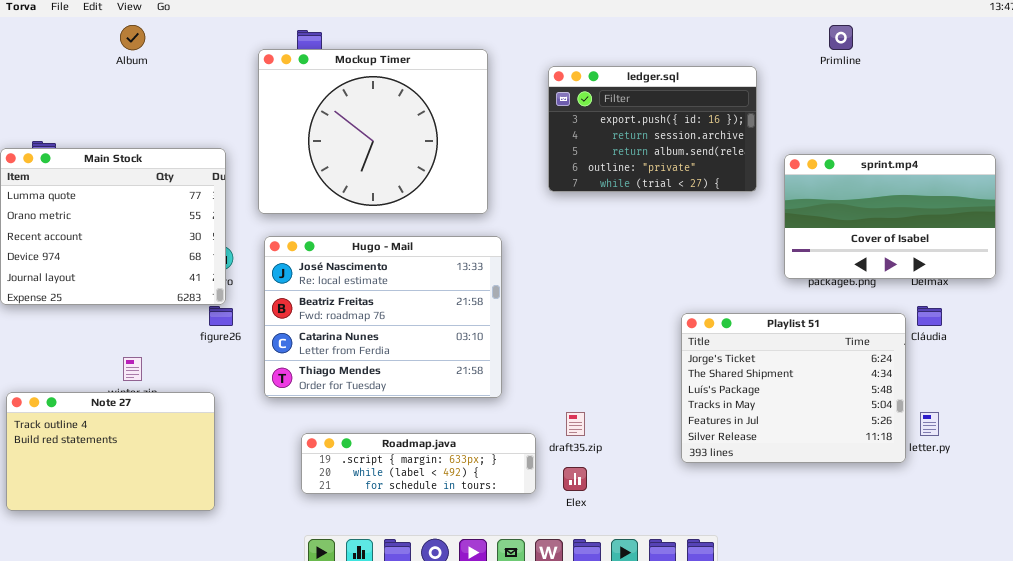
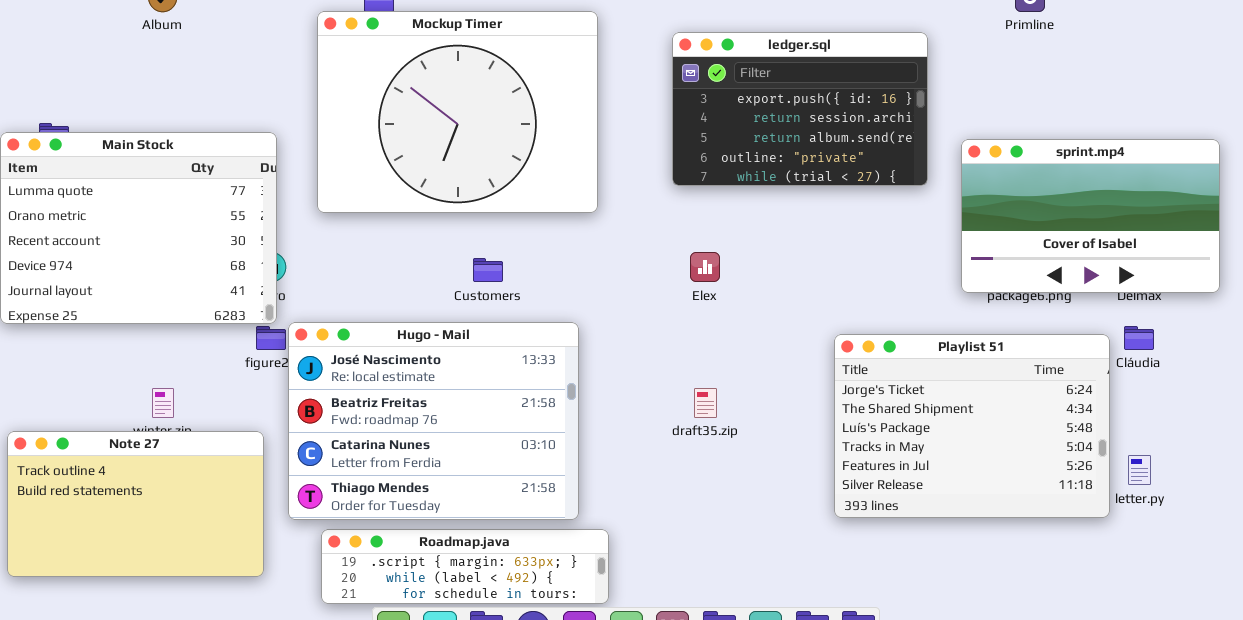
Hugo - Mail: [264,236,502,398] -> [288,322,579,520], moved
draft35.zip: [566,412,585,436] -> [694,388,717,418], moved
Roadmap.java: [301,433,536,494] -> [321,529,609,604], moved
Elex: [563,467,587,491] -> [690,252,720,282], moved

